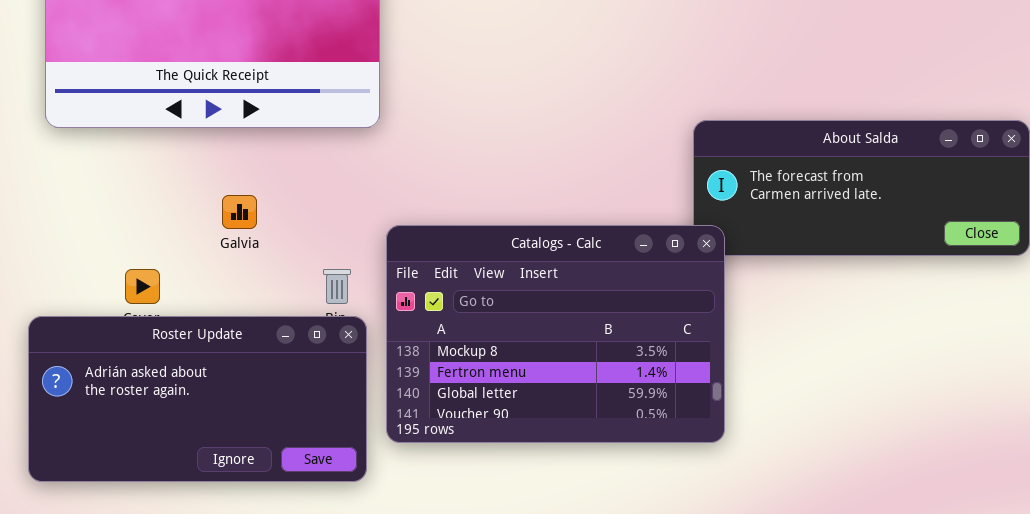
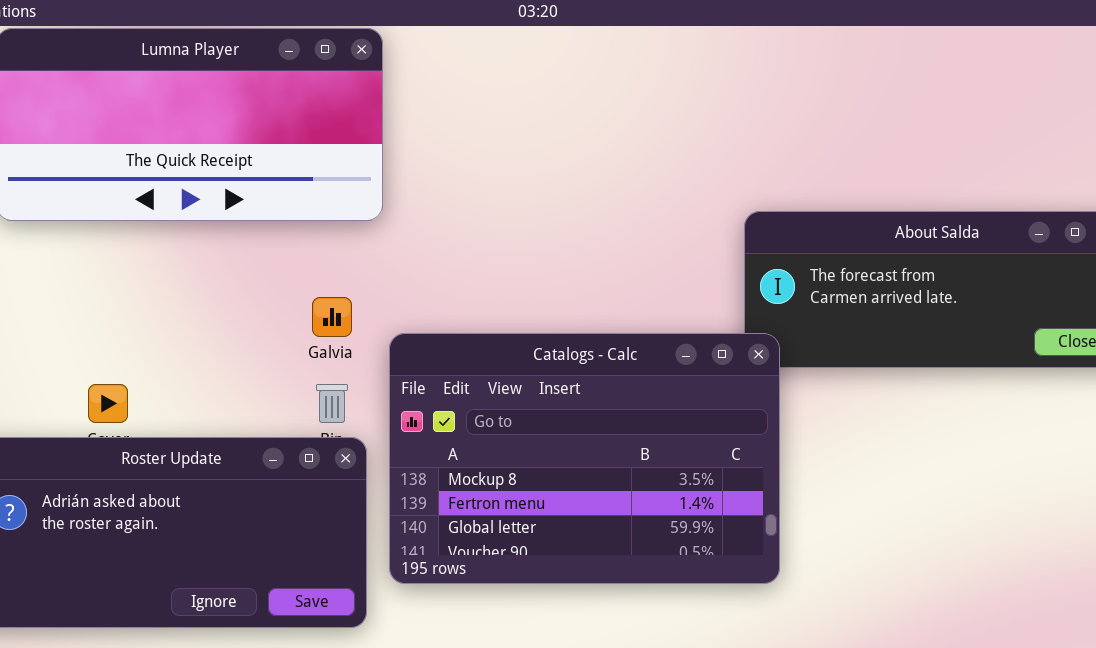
Galvia: [222,195,257,229] -> [312,297,352,337], moved

